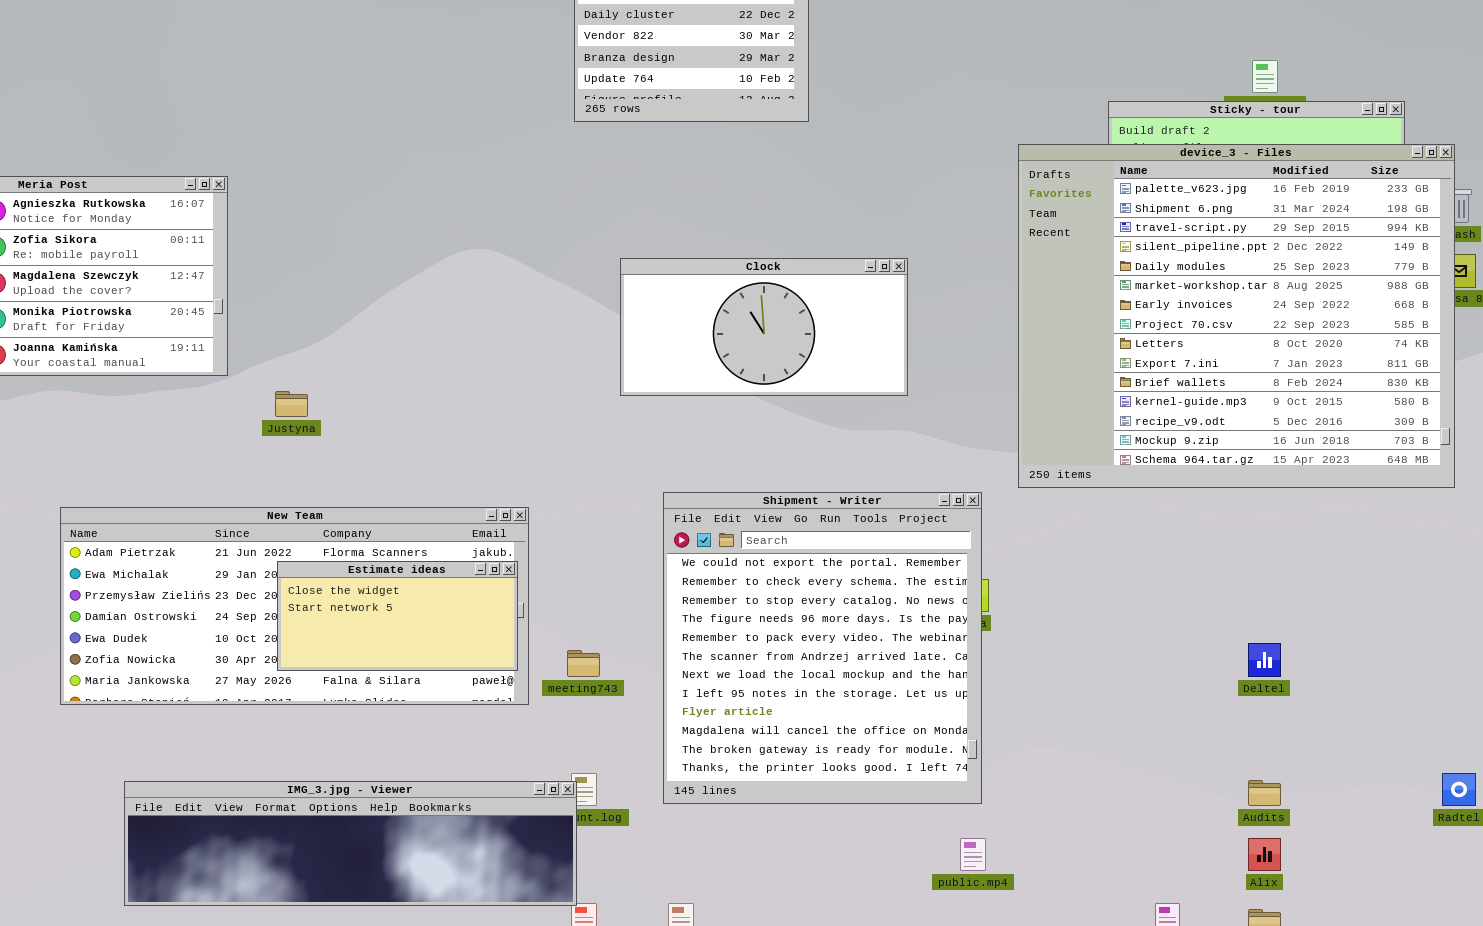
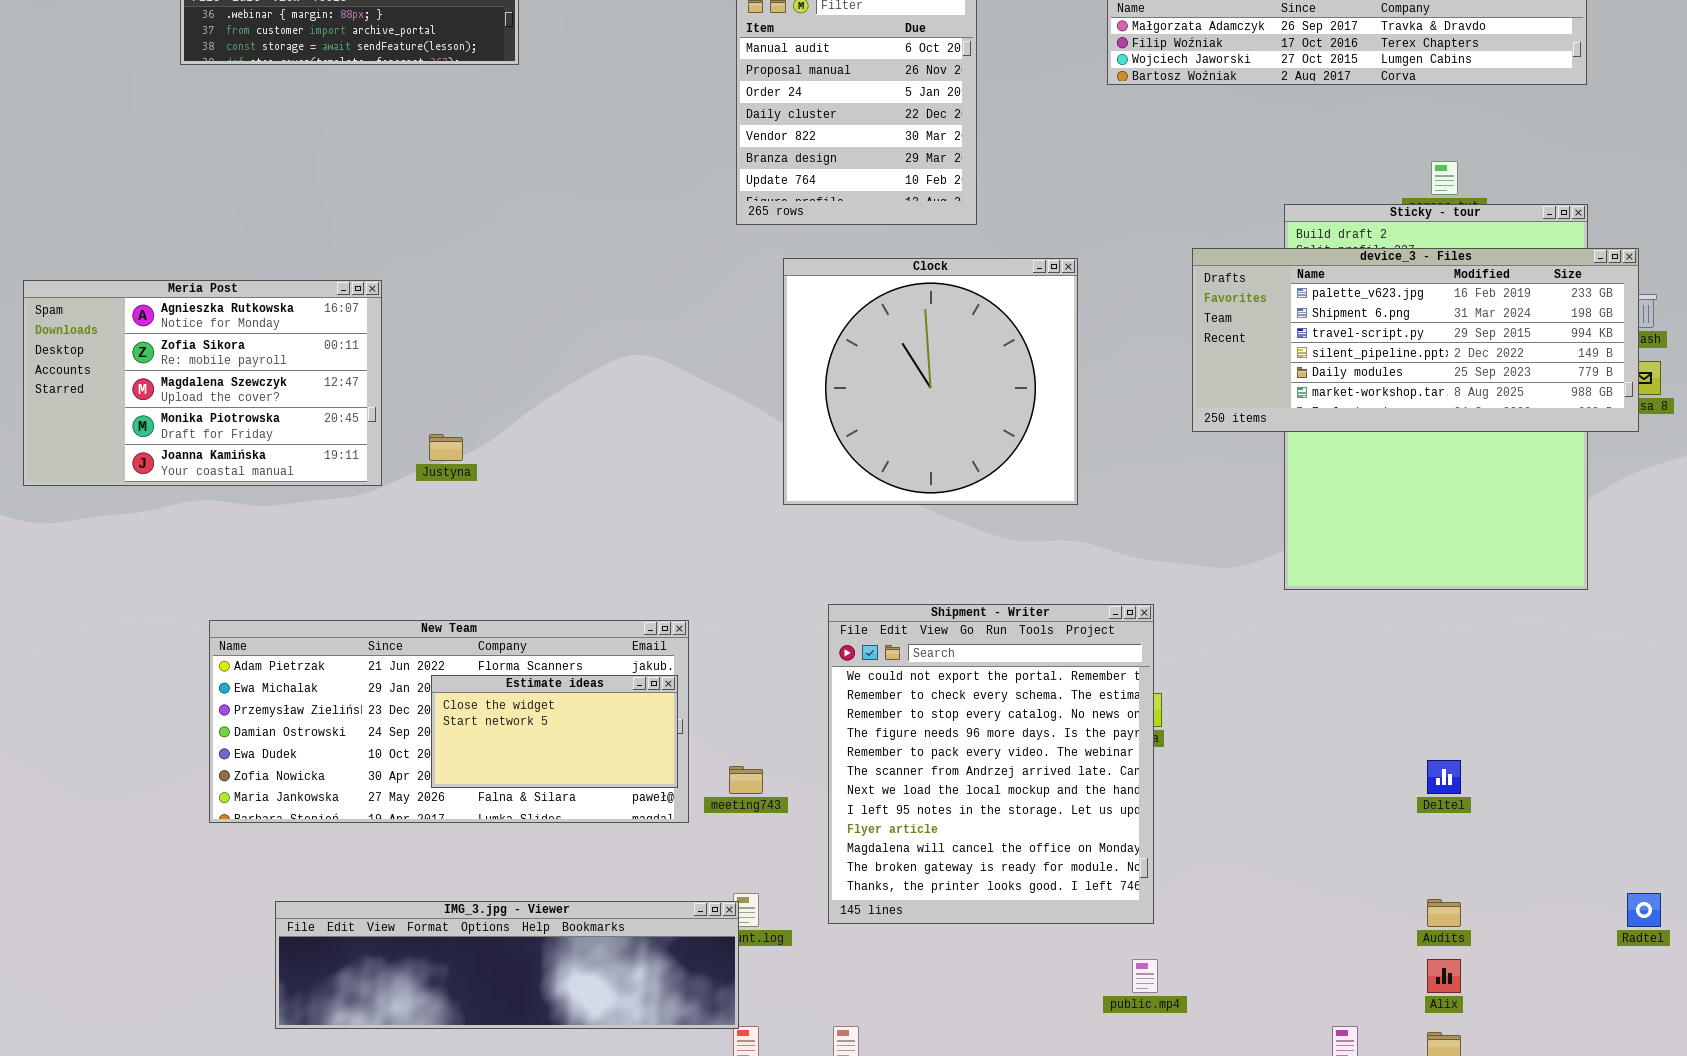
device_3 - Files: [1018,144,1455,488] -> [1192,248,1639,432], resized
Clock: [620,258,908,396] -> [783,258,1078,505], resized
Justyna: [275,391,308,417] -> [429,434,463,461], moved

